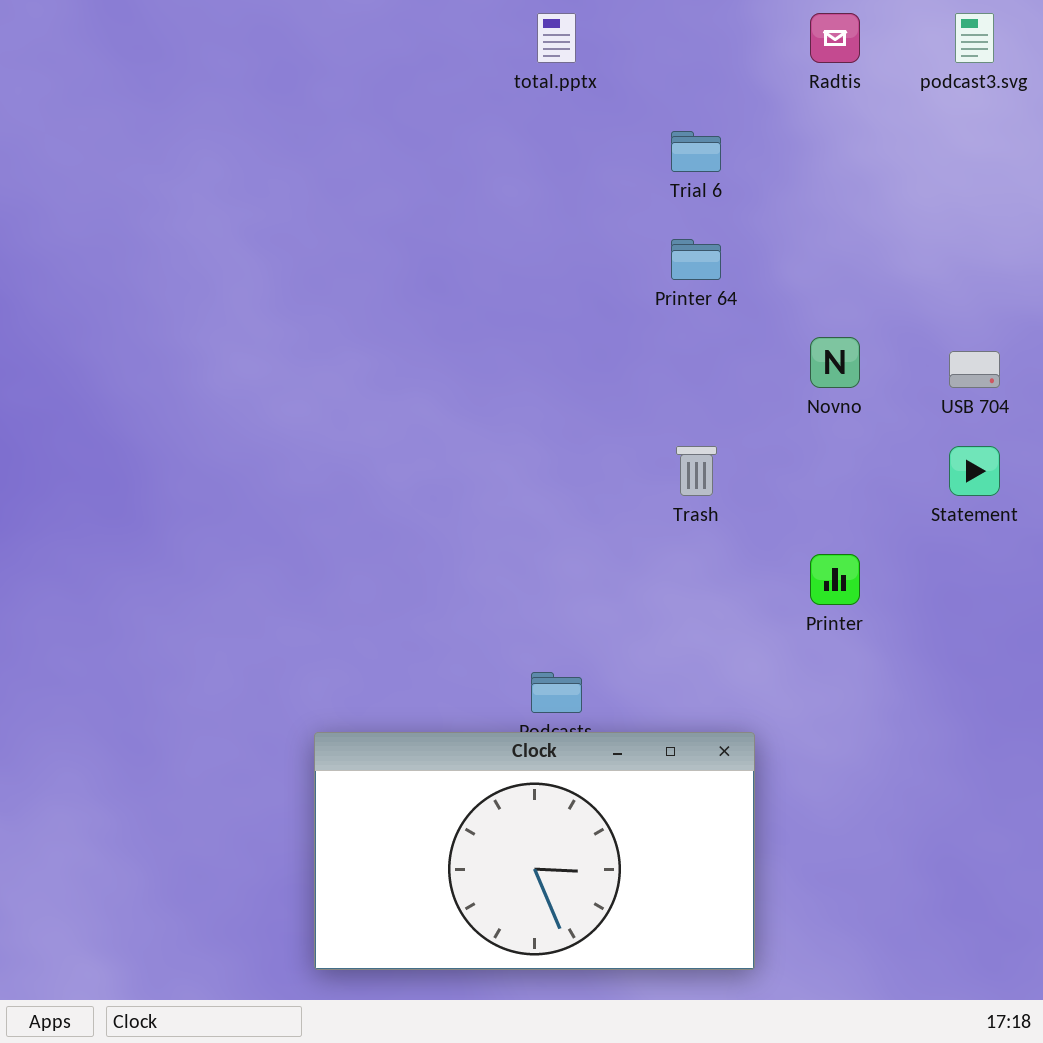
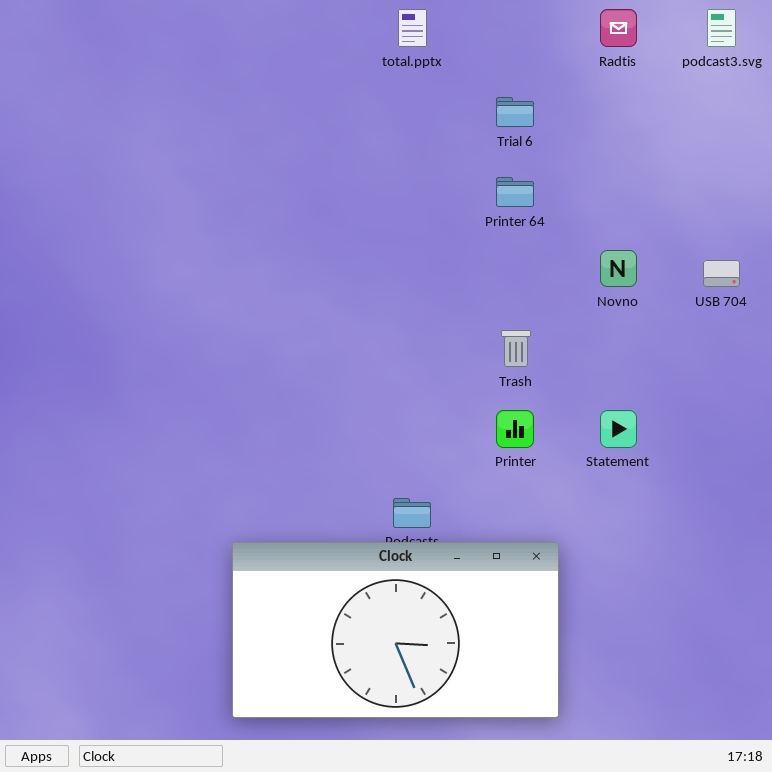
Statement: [949,446,1000,496] -> [600,410,637,448], moved
Printer: [810,554,860,605] -> [496,410,534,448], moved

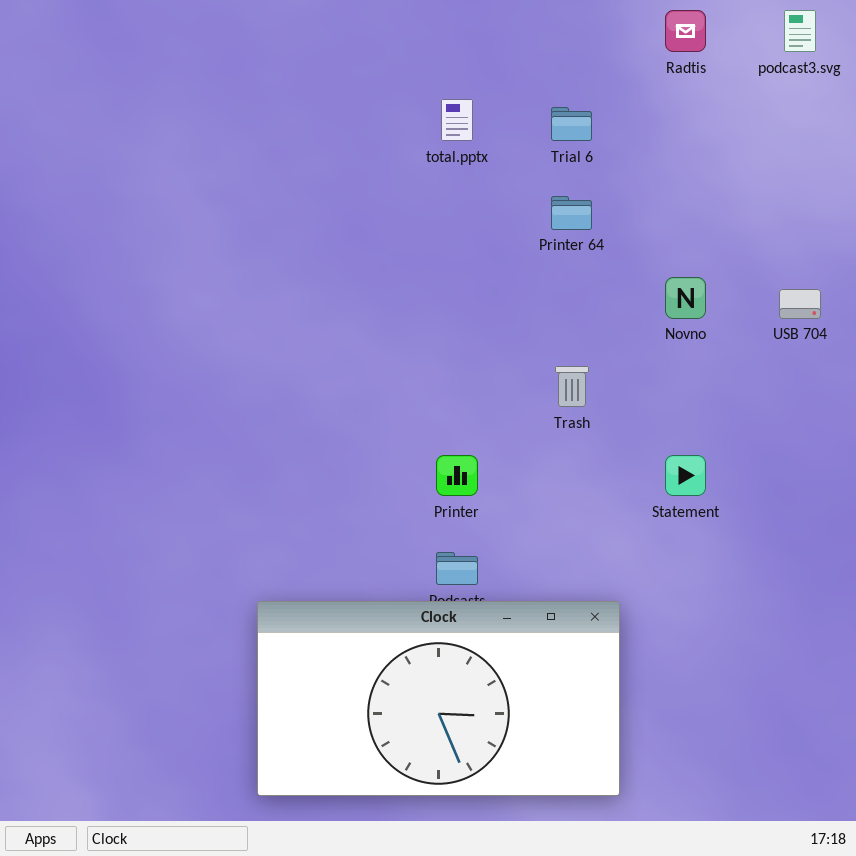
total.pptx: [398,9,427,47] -> [441,99,473,141], moved
Printer: [496,410,534,448] -> [436,455,478,496], moved

